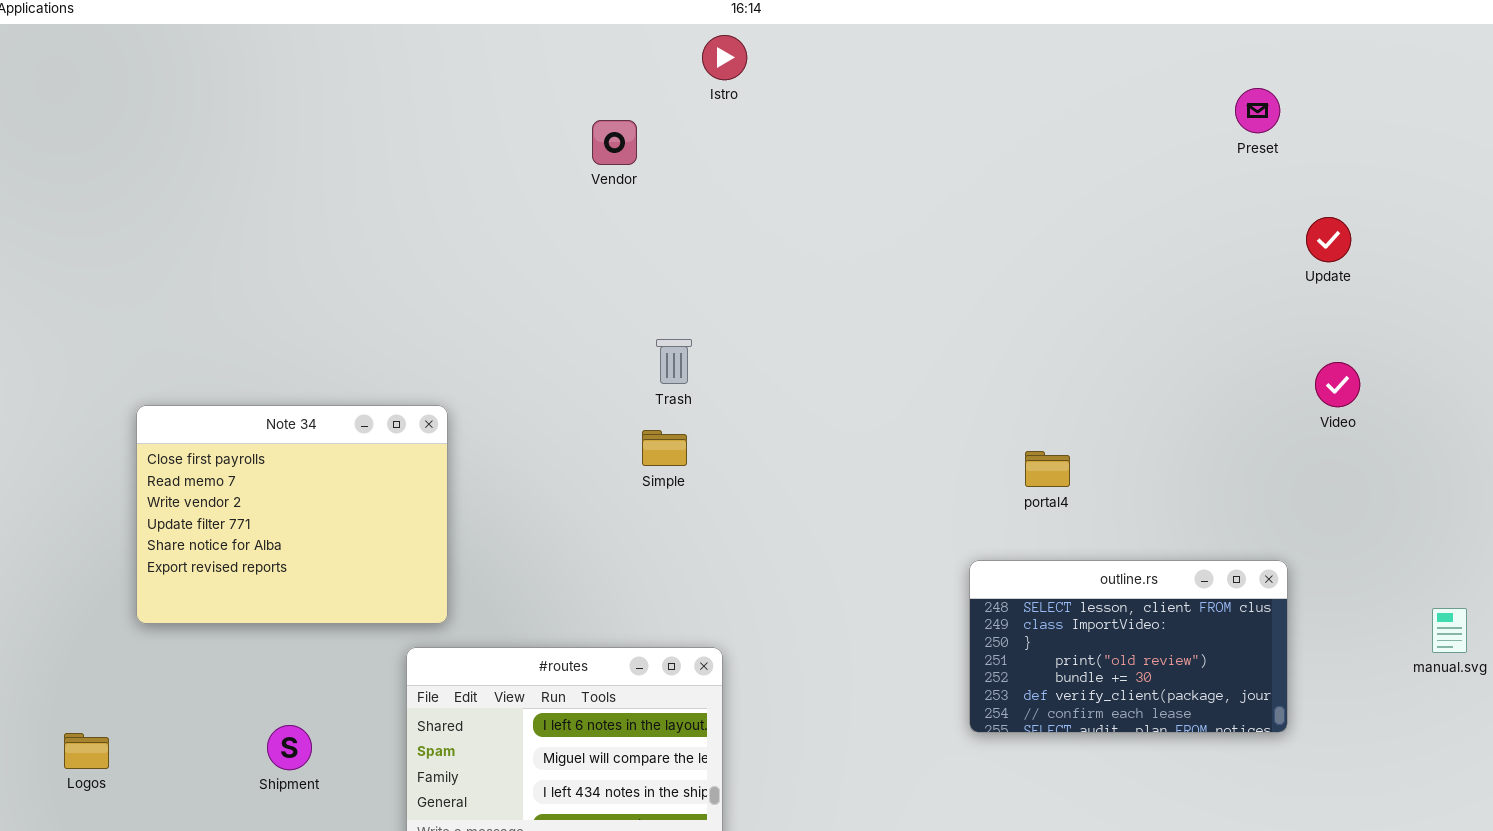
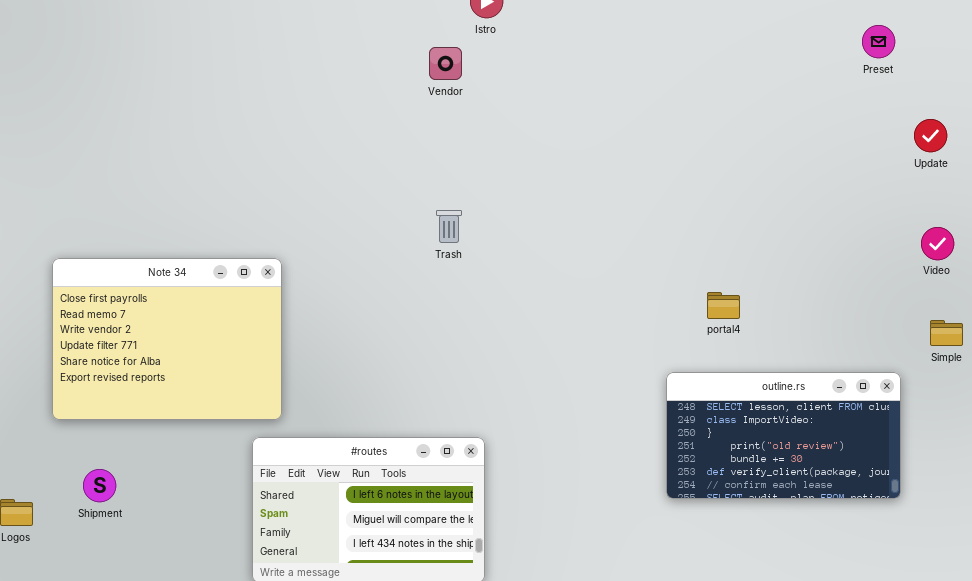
Vendor: [592,120,637,165] -> [429,47,462,80], moved
Simple: [642,430,687,466] -> [930,320,963,346], moved
Shipment: [267,725,312,770] -> [83,469,116,502], moved

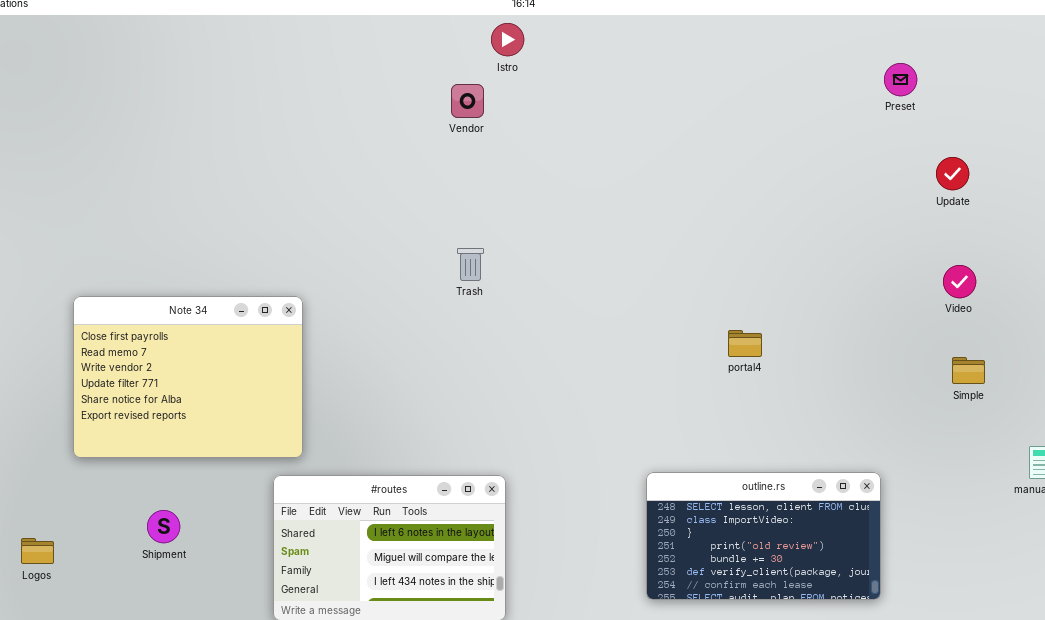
outline.rs: [666,372,901,499] -> [646,472,881,600], moved
Shipment: [83,469,116,502] -> [147,510,180,543], moved

